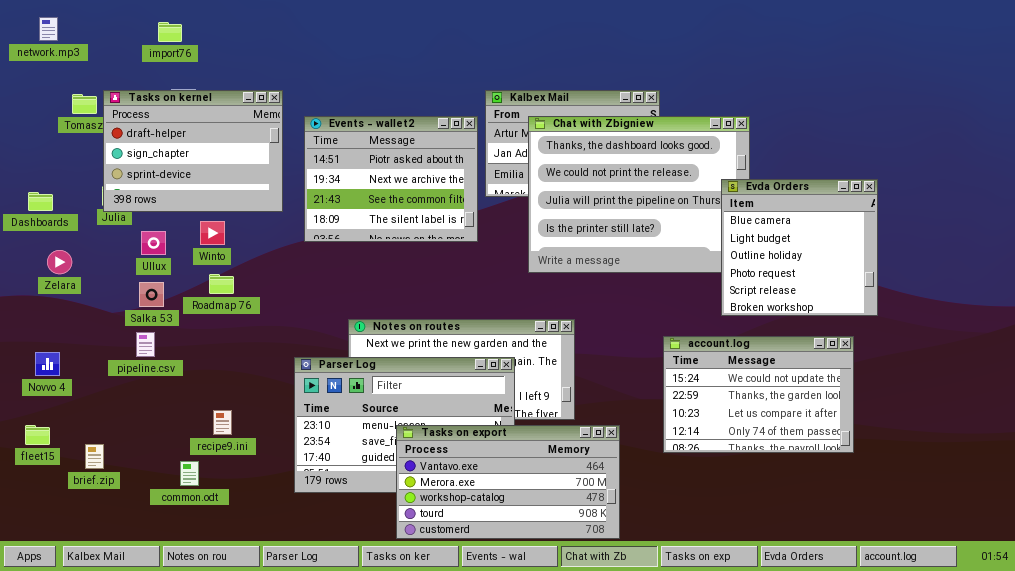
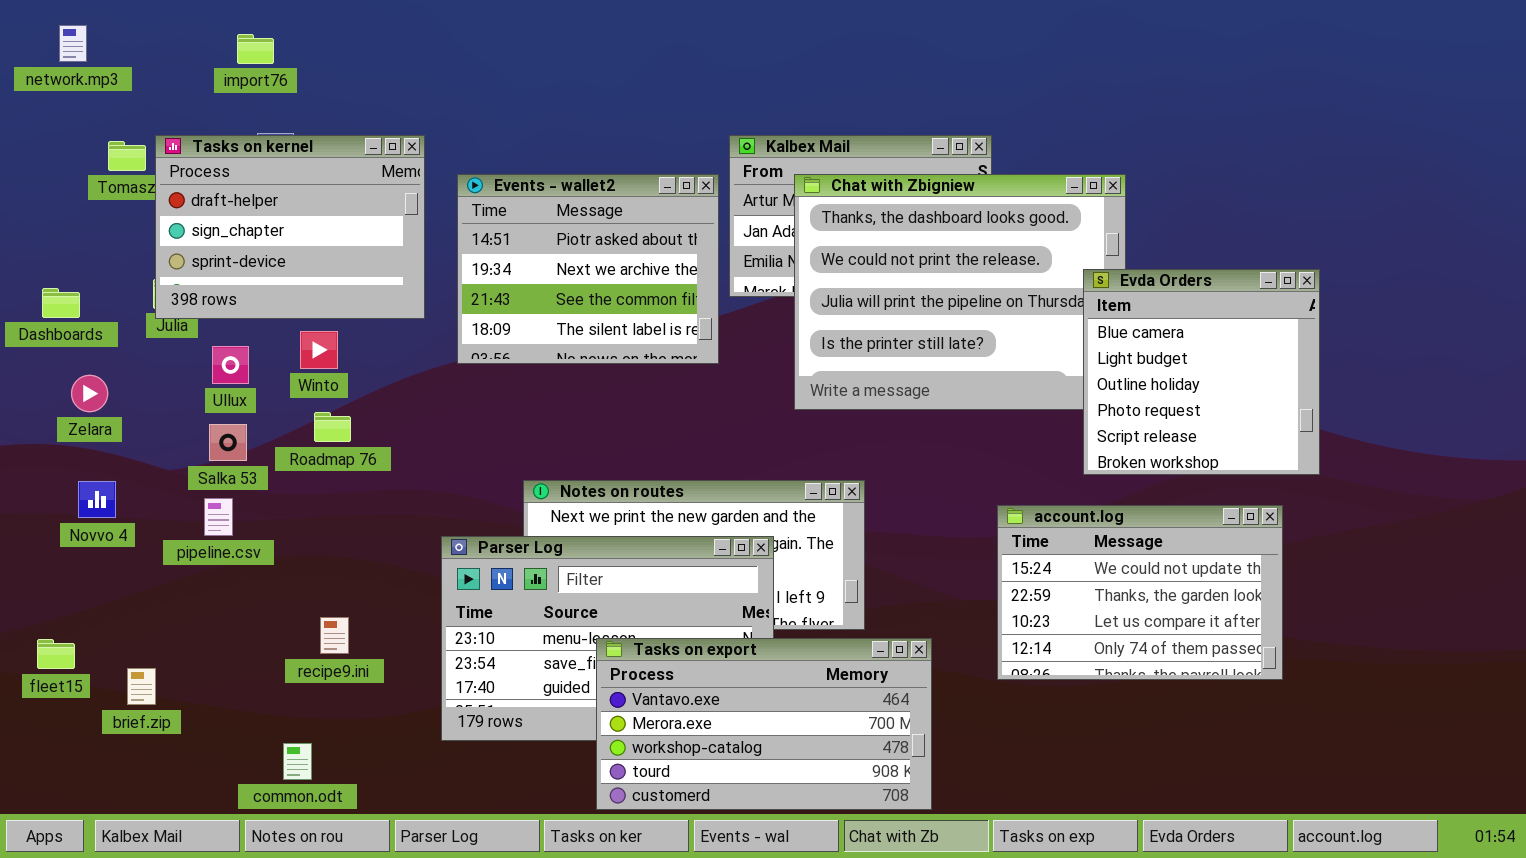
Novvo 4: [35,352,60,376] -> [78,481,116,518], moved
common.odt: [180,461,199,486] -> [283,743,312,780], moved

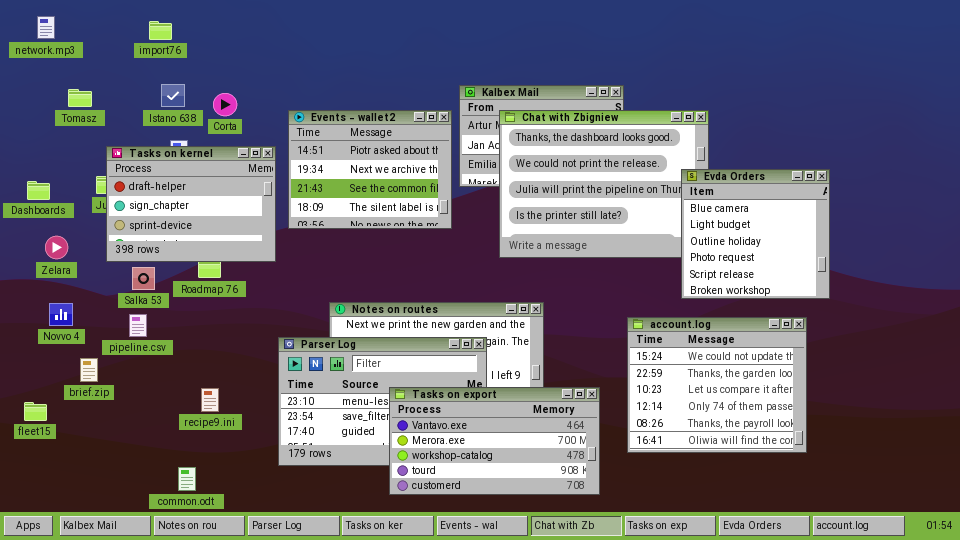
Tasks on kernel: [155,135,425,319] -> [106,146,276,262], moved
account.log: [997,505,1283,680] -> [627,317,807,453], resized
Tasks on export: [596,638,932,810] -> [389,387,600,495], moved
brief.zip: [127,668,156,705] -> [80,358,98,382], moved

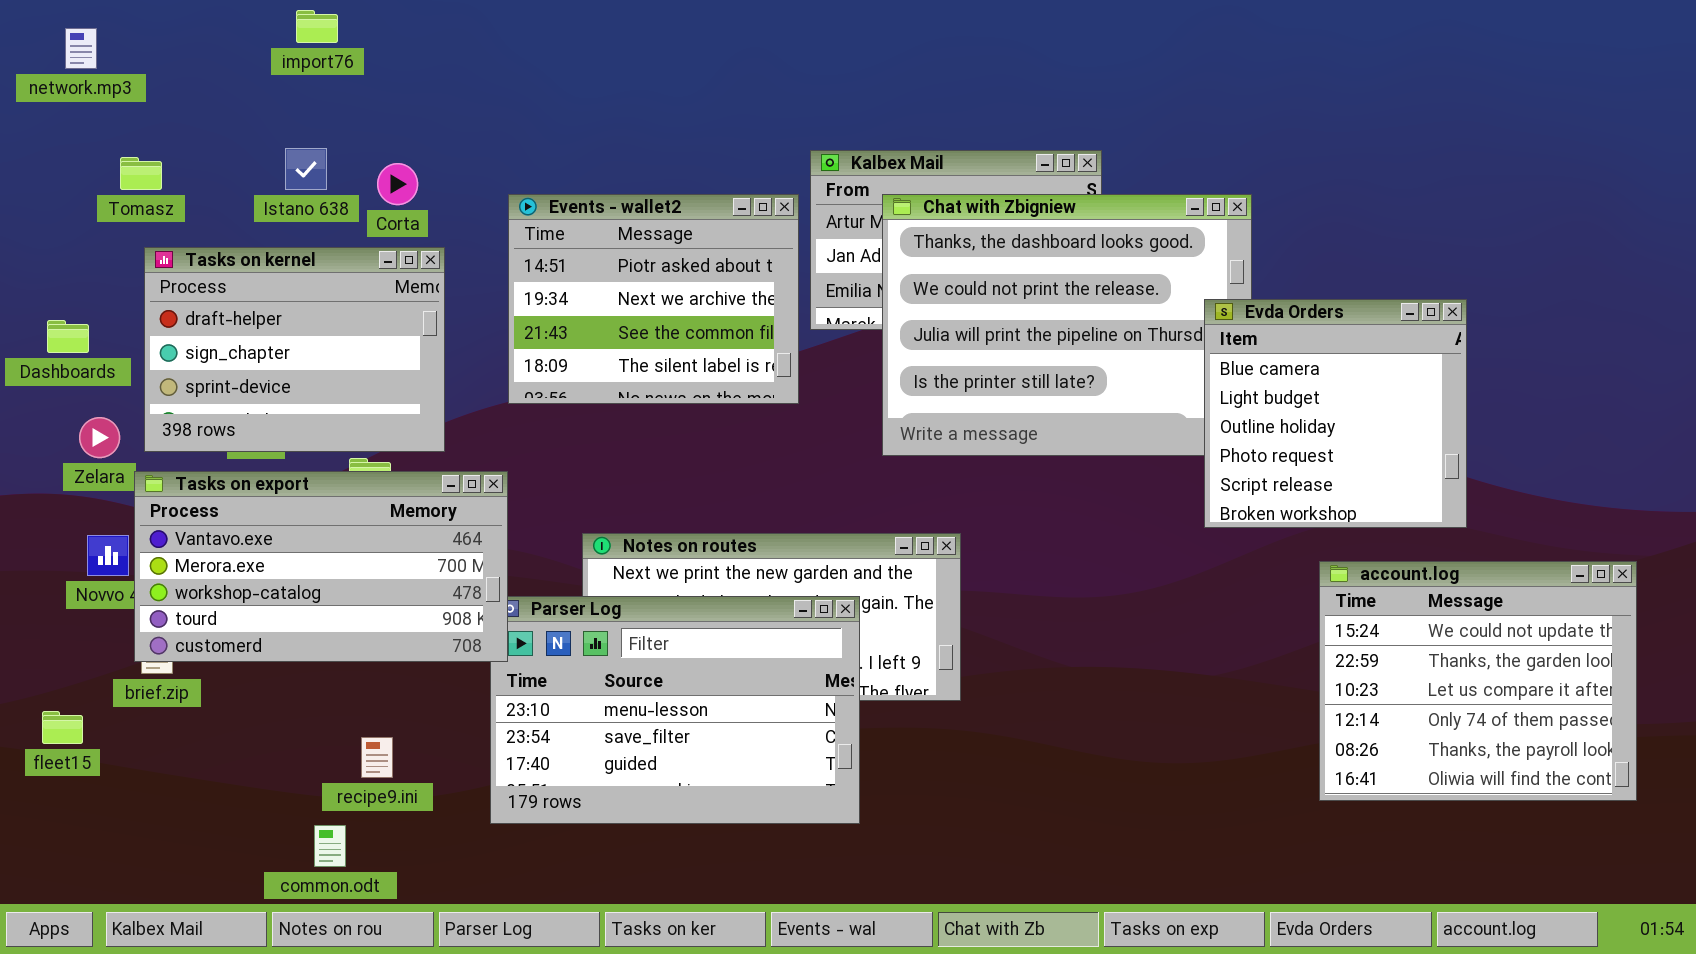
import76: [149,21,172,40] -> [296,10,338,43], moved
Tasks on kernel: [106,146,276,262] -> [144,247,445,452], moved
account.log: [627,317,807,453] -> [1319,561,1637,801], moved
Tasks on export: [389,387,600,495] -> [134,471,508,662], moved
recipe9.ini: [201,388,219,412] -> [361,737,393,778], moved

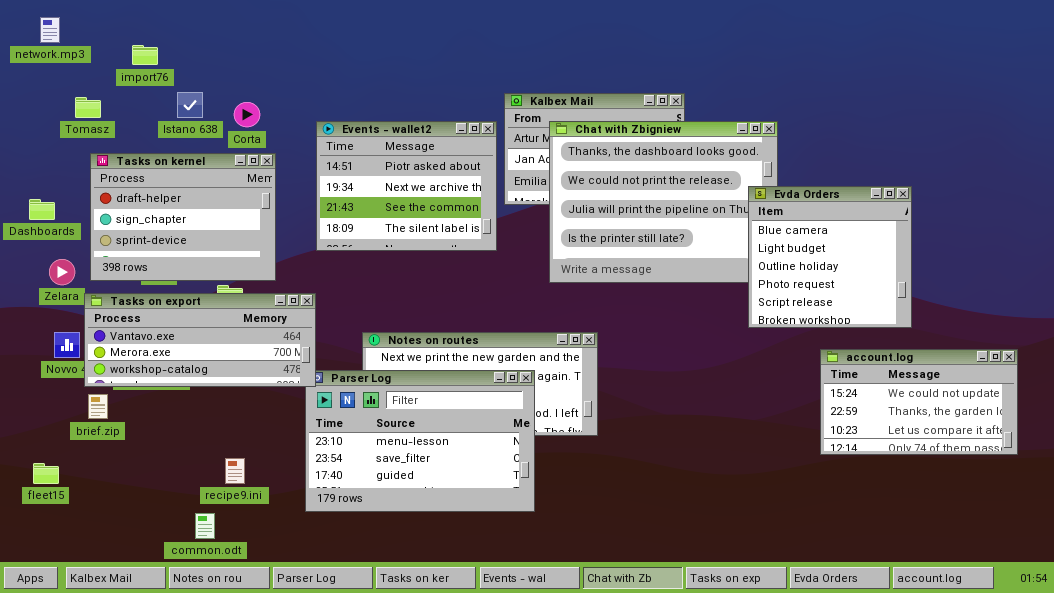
import76: [296,10,338,43] -> [132,45,158,65], moved
Tasks on export: [134,471,508,662] -> [84,293,316,387], resized
account.log: [1319,561,1637,801] -> [820,349,1018,455], resized
fleet15: [42,711,83,744] -> [33,463,59,484], moved

